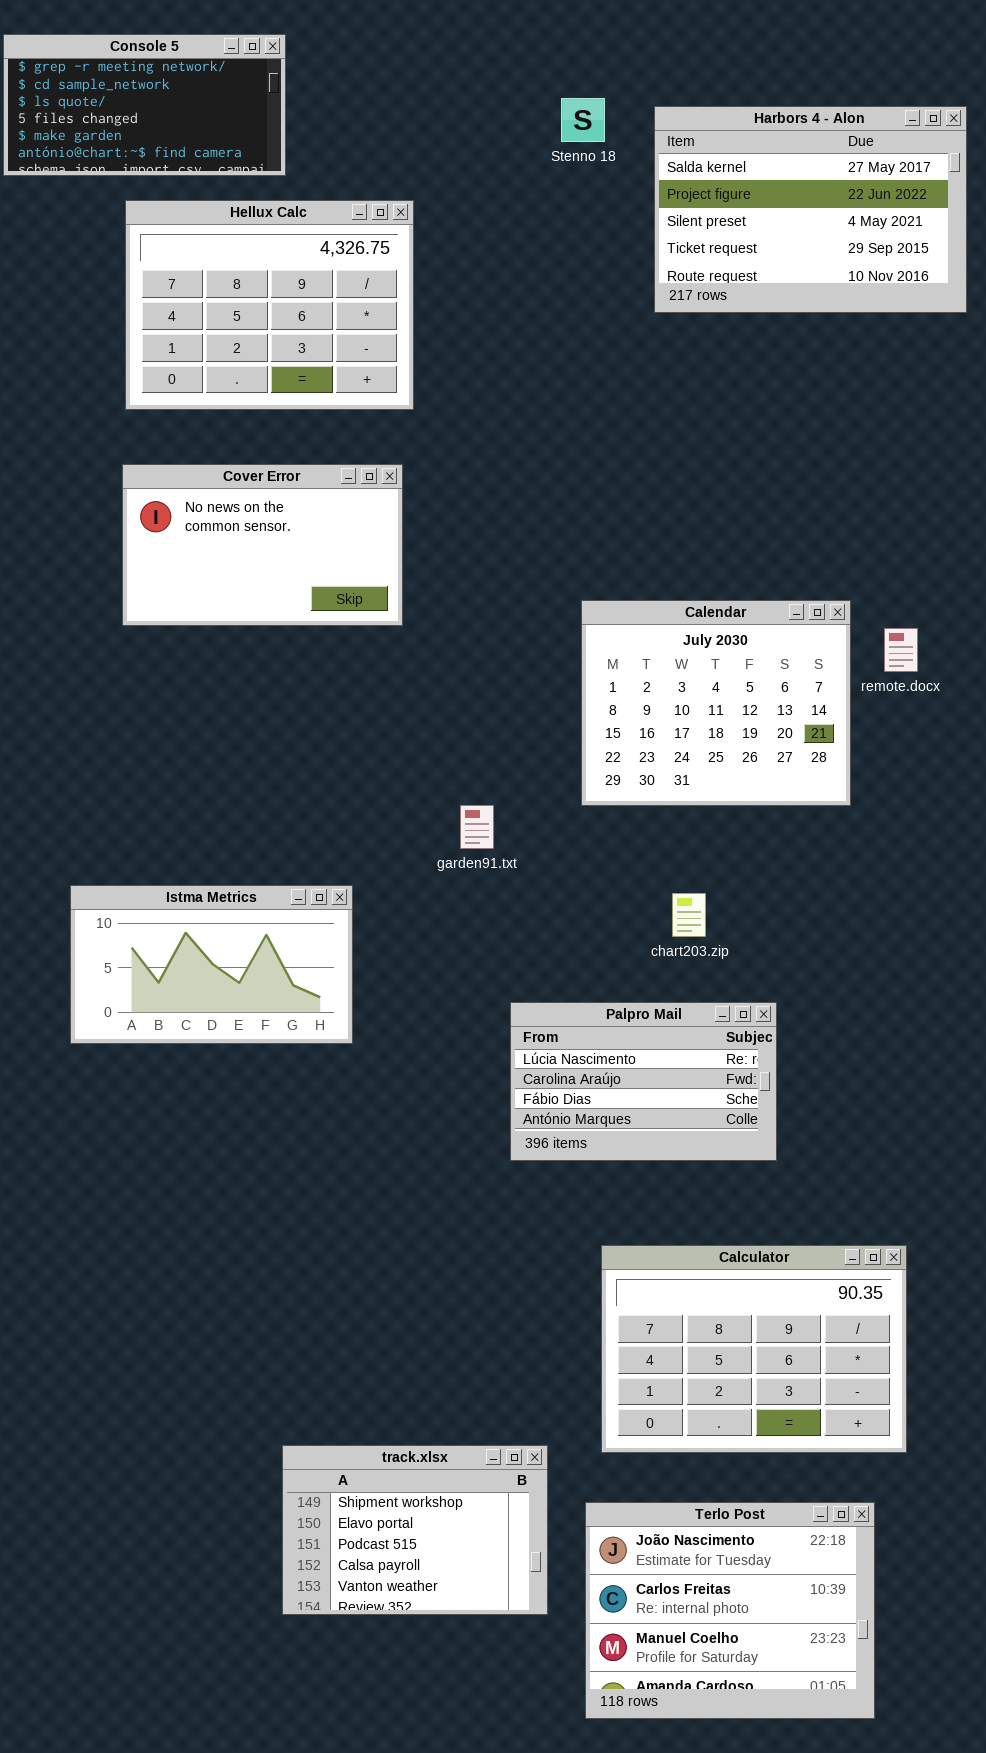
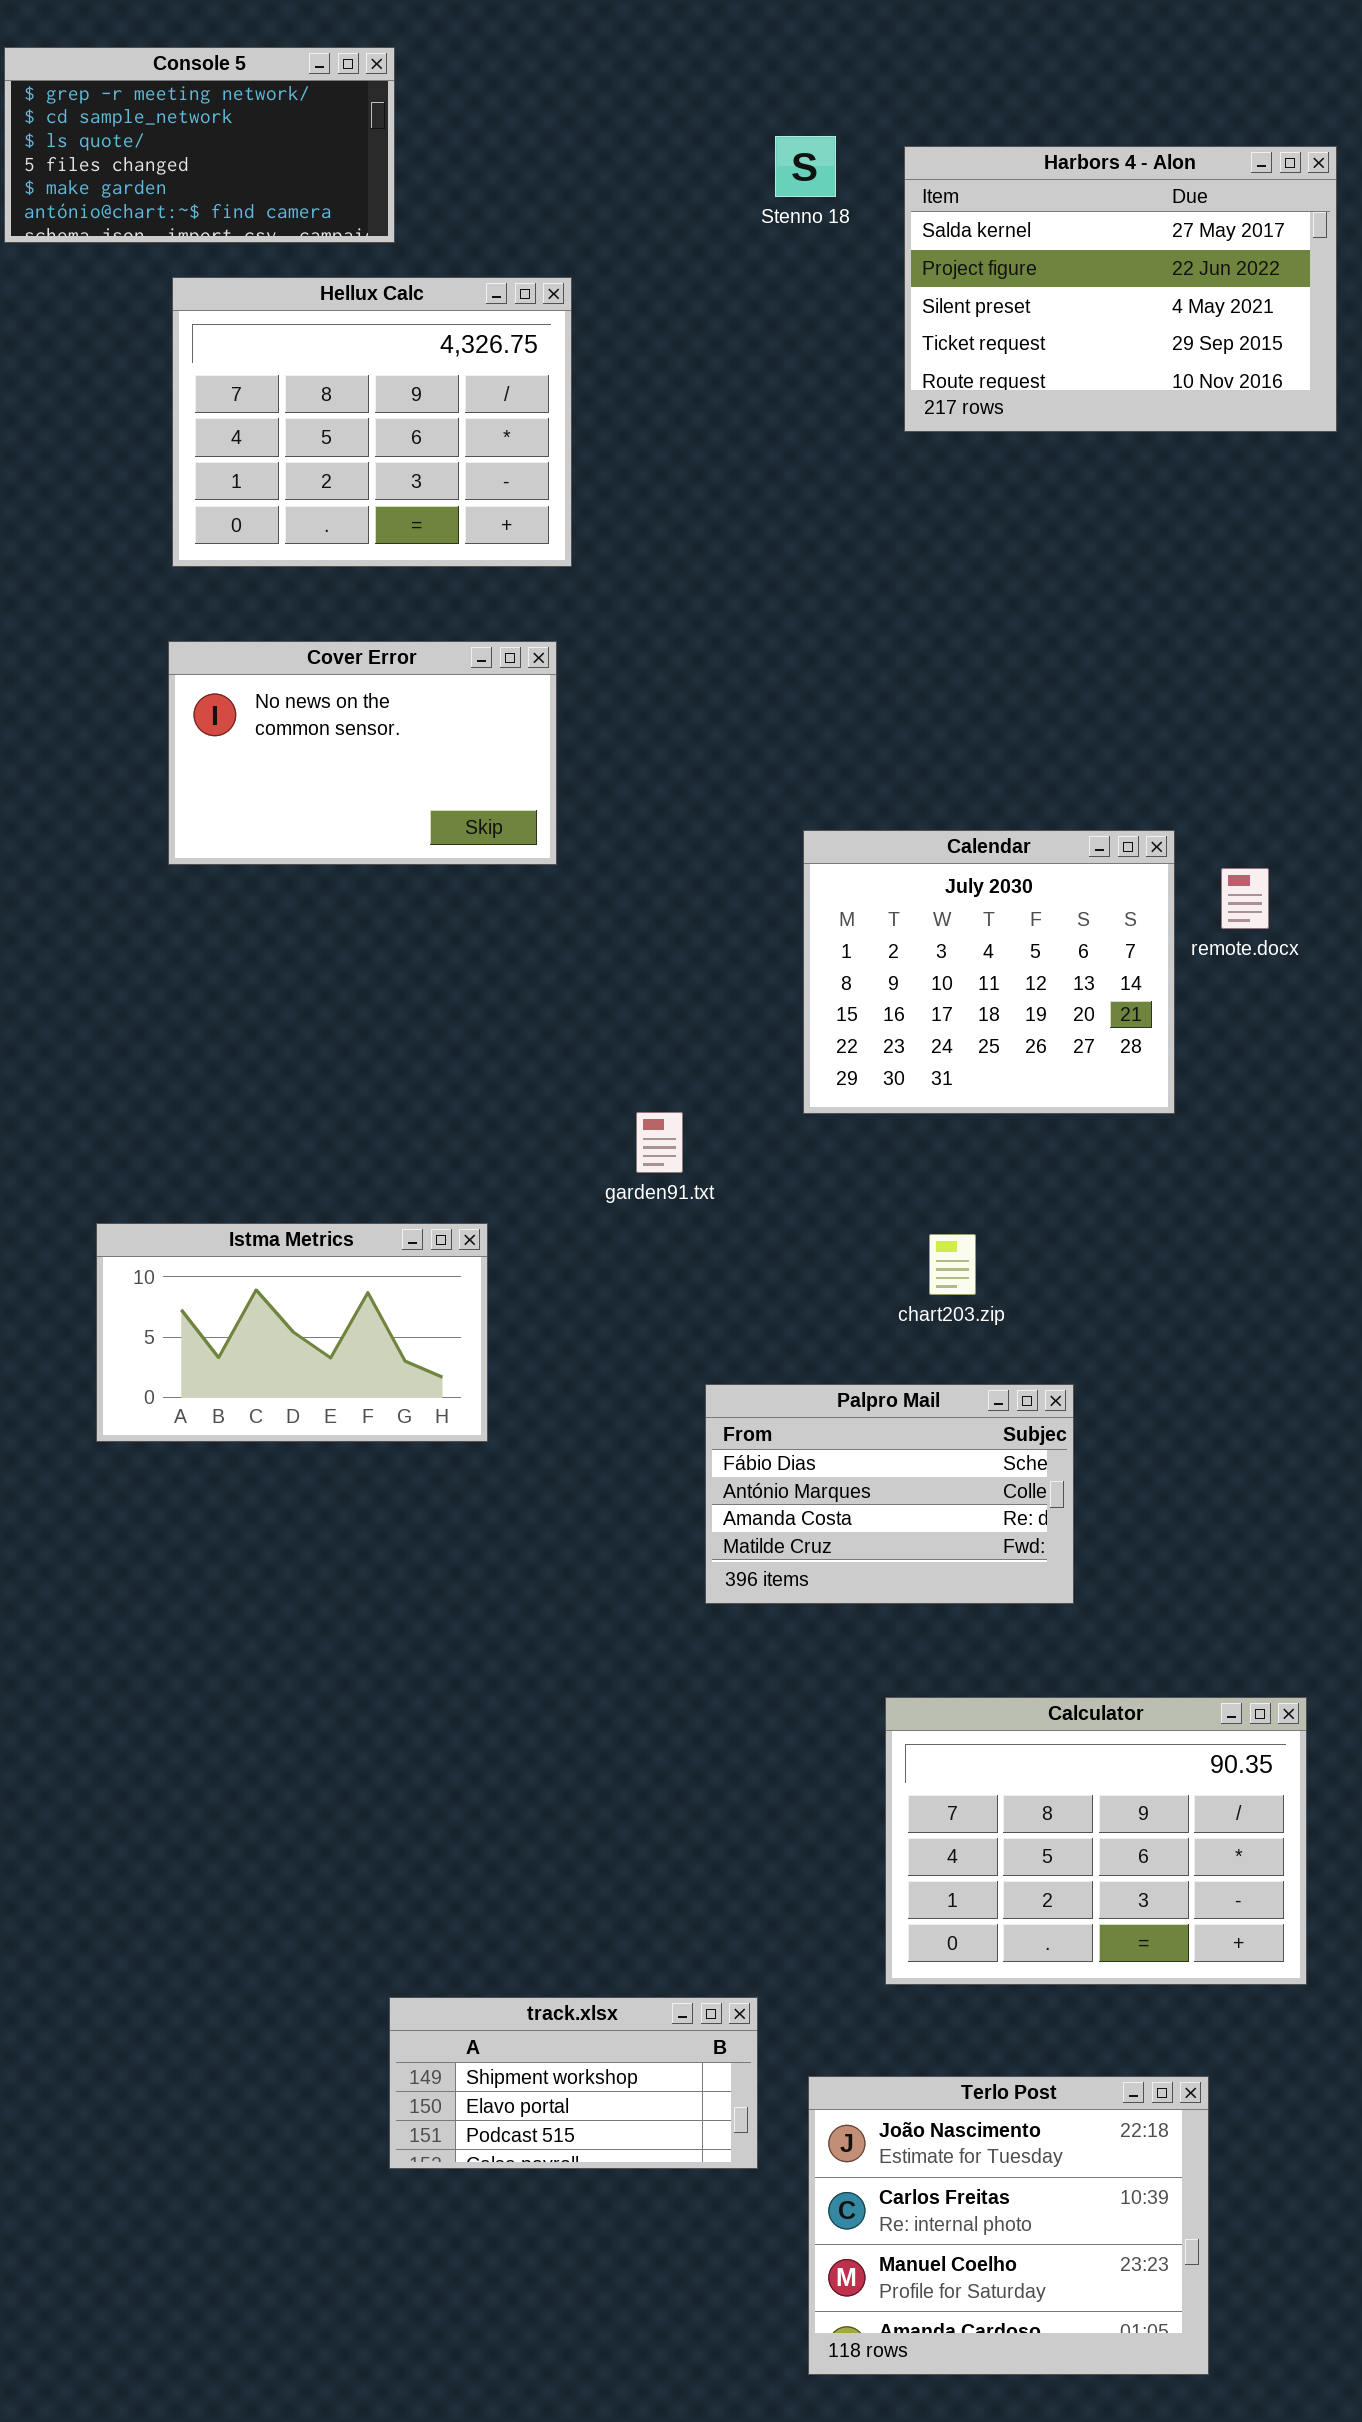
Palpro Mail: [510,1002,777,1161] -> [705,1384,1074,1604], scrolled down 2 rows
Calculator: [601,1245,907,1453] -> [885,1697,1307,1985], moved
track.xlsx: [282,1445,548,1615] -> [389,1997,758,2169], resized

